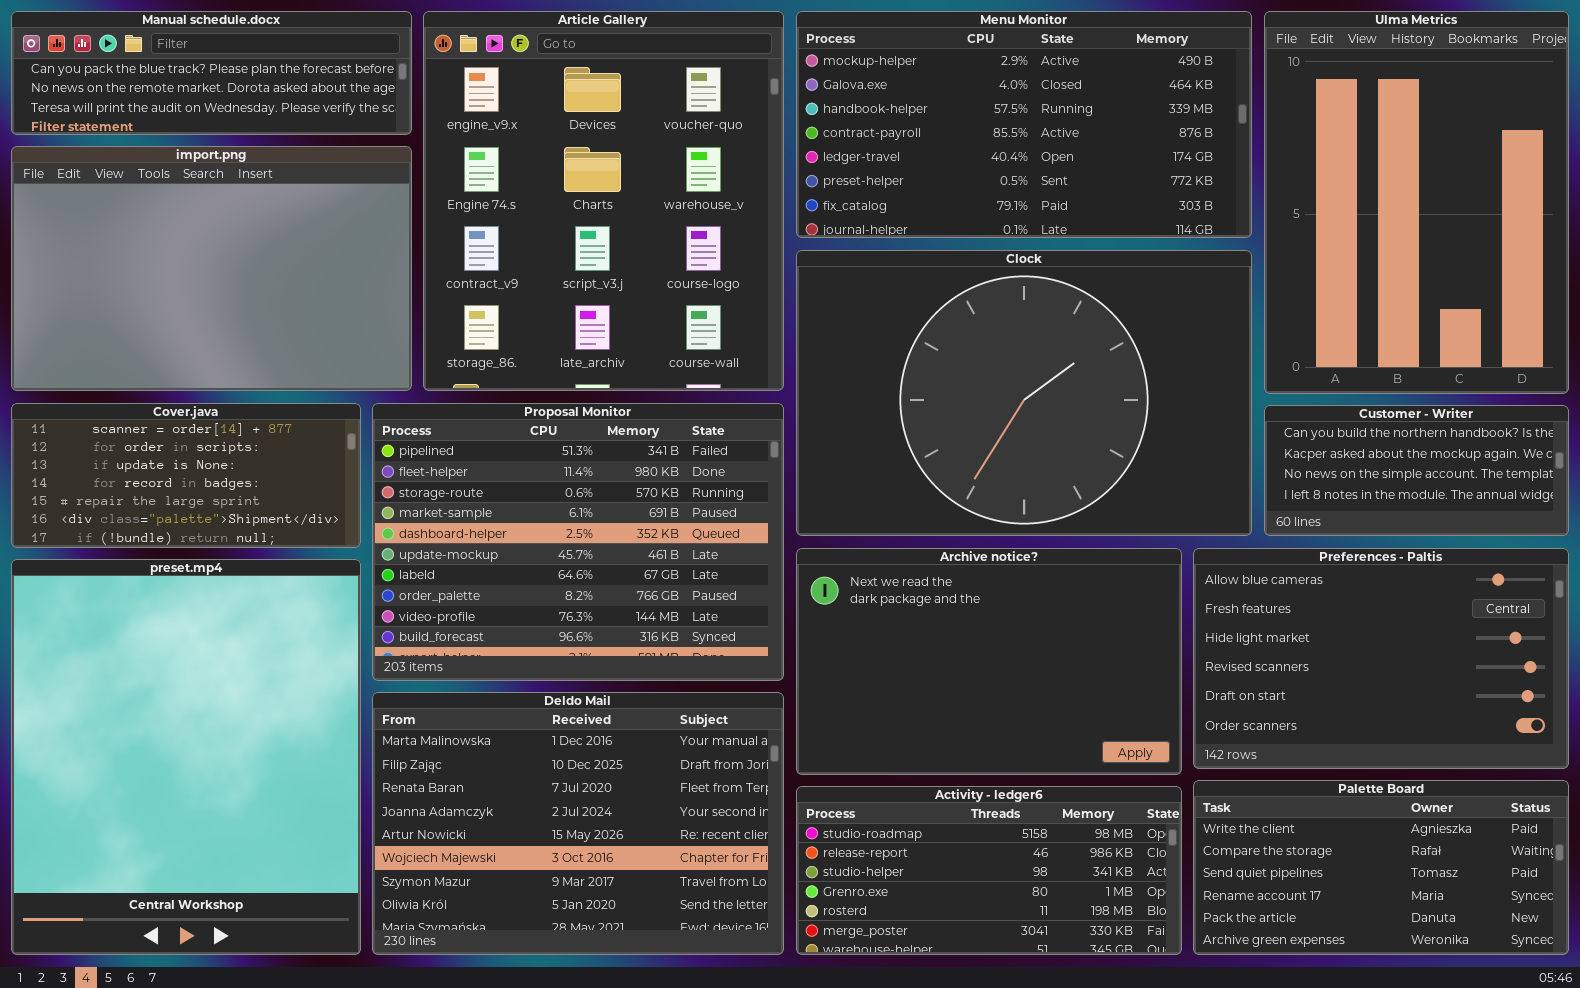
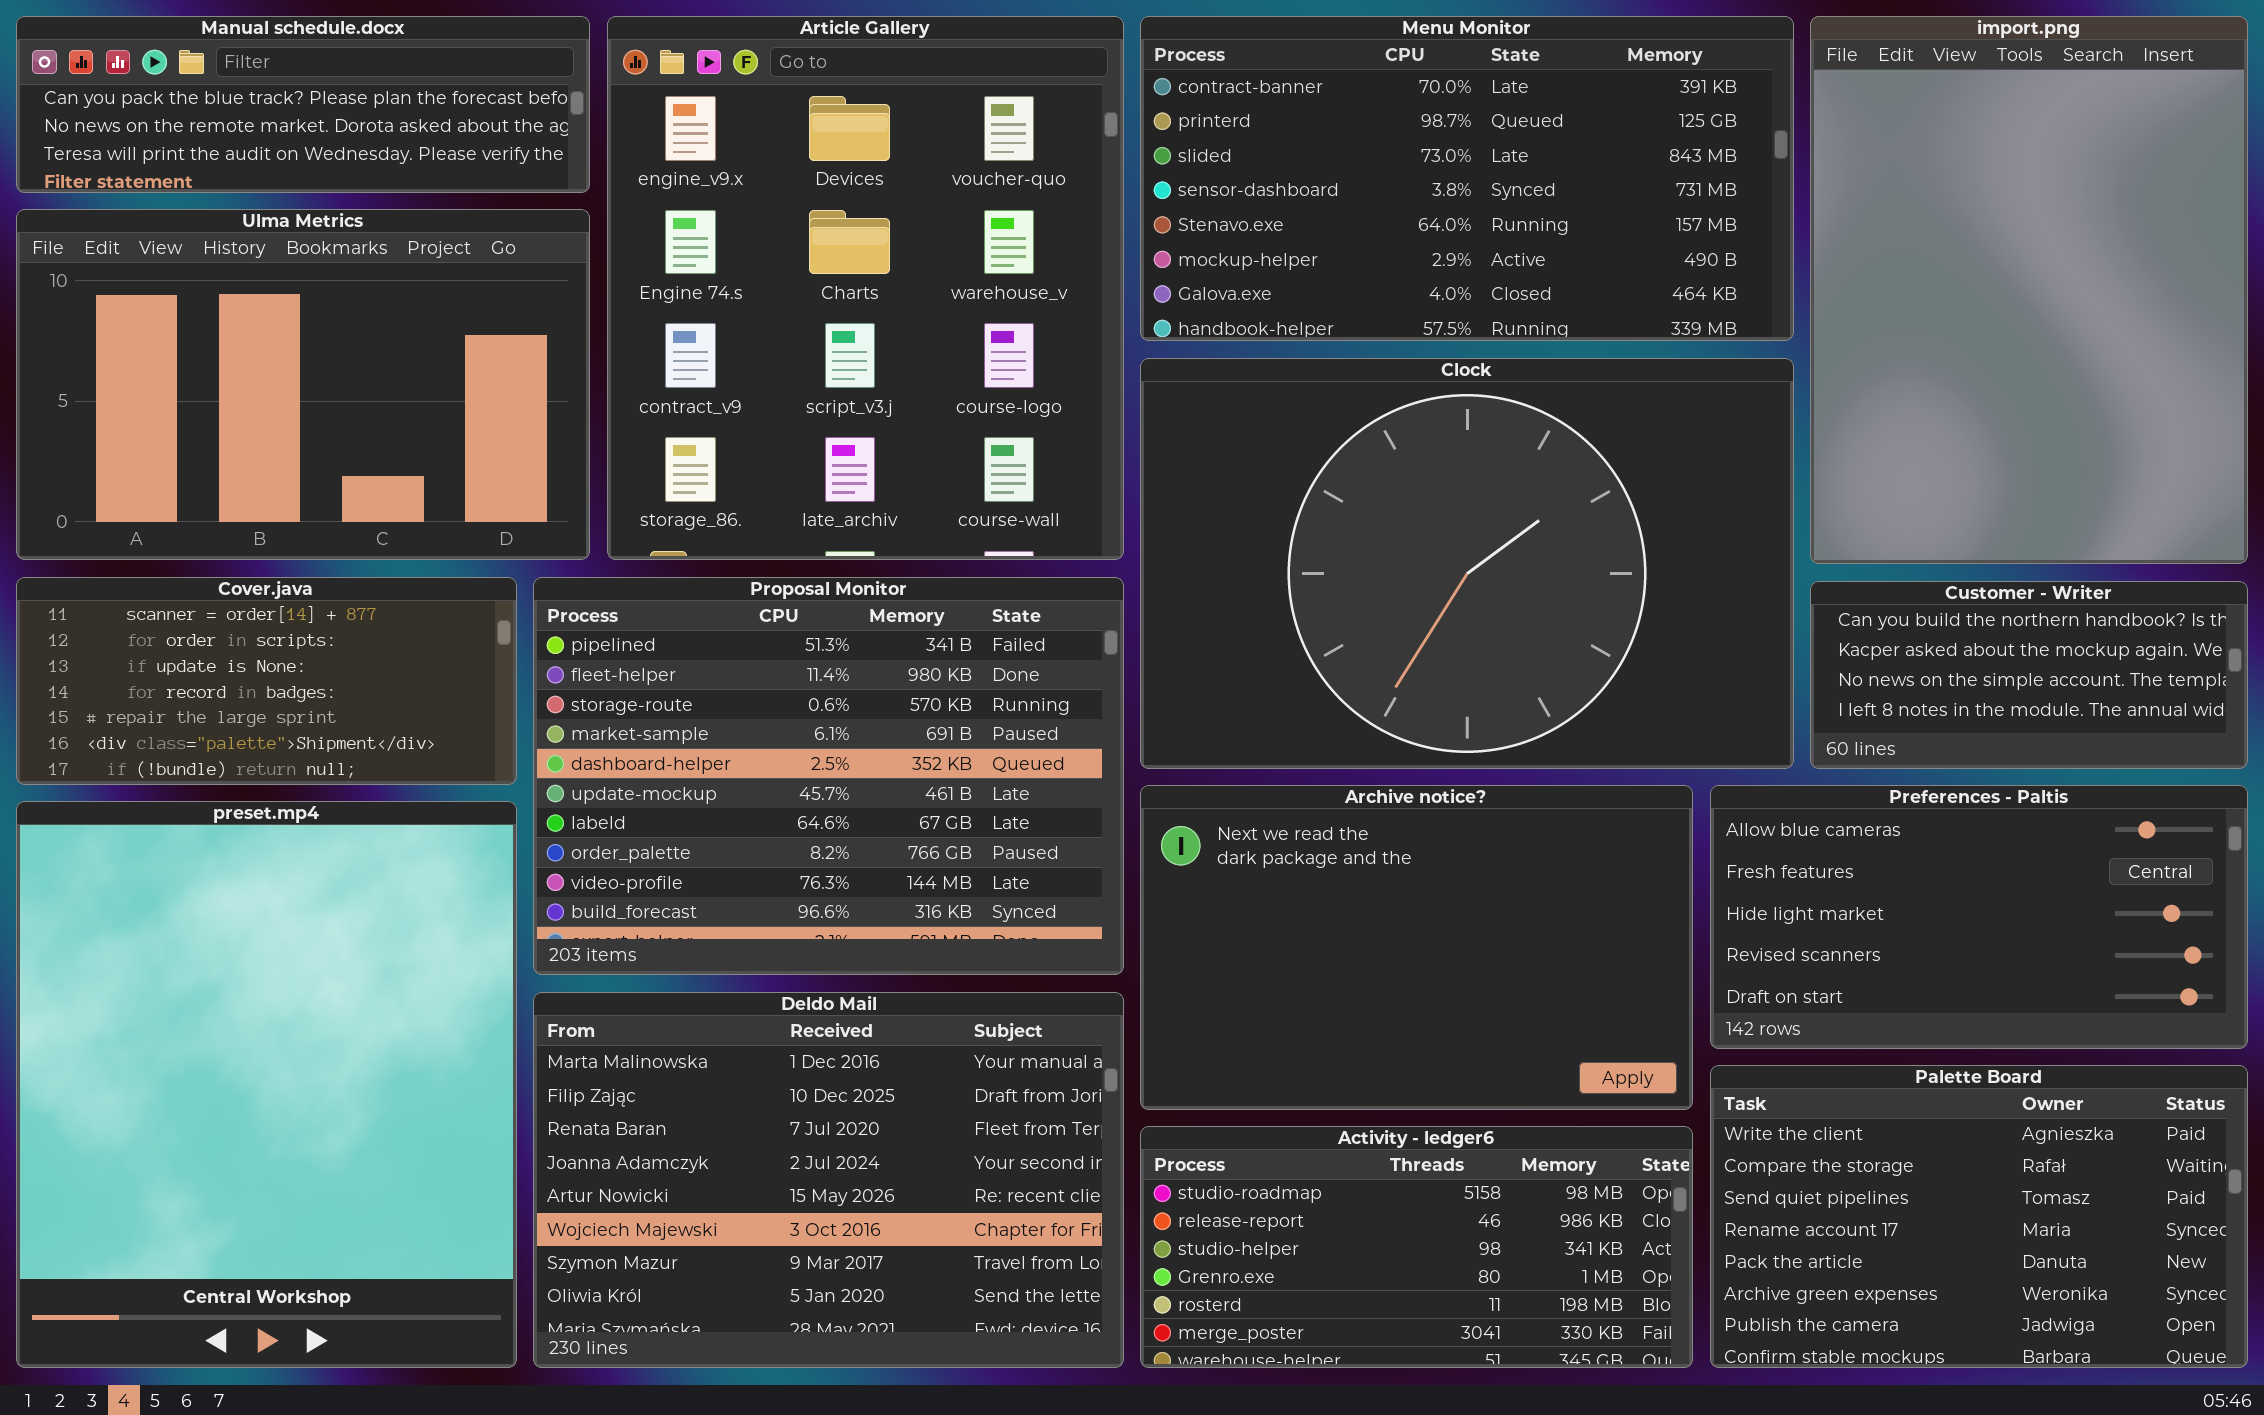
Menu Monitor: [796,11,1252,238] -> [1140,16,1794,341], scrolled up 5 rows
Ulma Metrics: [1264,11,1569,394] -> [16,209,590,560], moved, resized
import.png: [11,146,412,391] -> [1810,16,2248,564], moved, resized
Preferences - Paltis: [1193,548,1569,769] -> [1710,785,2248,1049], resized
Palette Board: [1193,780,1569,955] -> [1710,1065,2248,1368], resized

